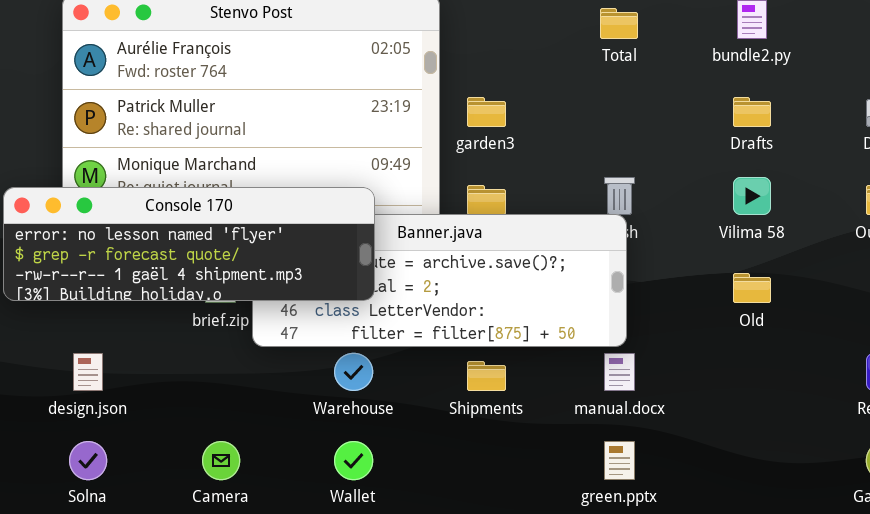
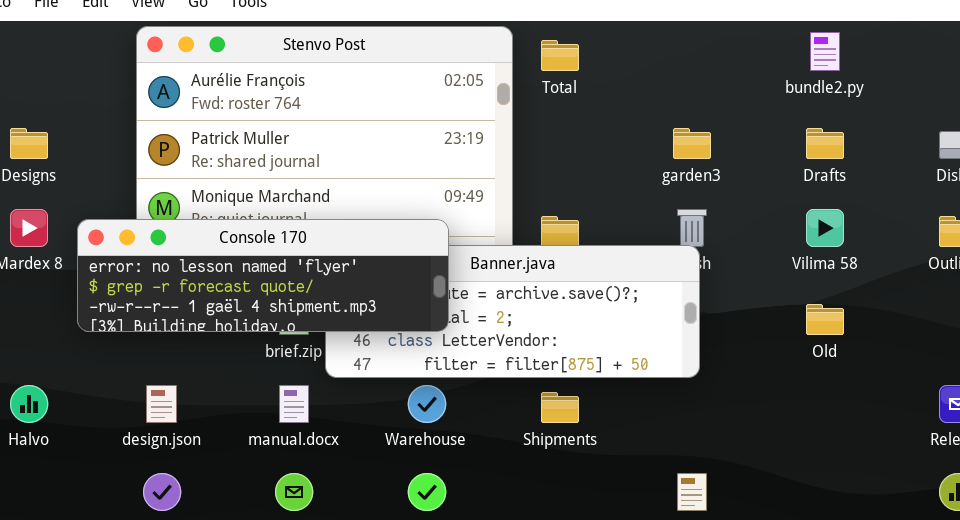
Total: [600,8,638,39] -> [541,40,579,71], moved
garden3: [467,97,506,127] -> [673,128,711,159], moved
manual.docx: [604,353,635,391] -> [279,385,309,423], moved

